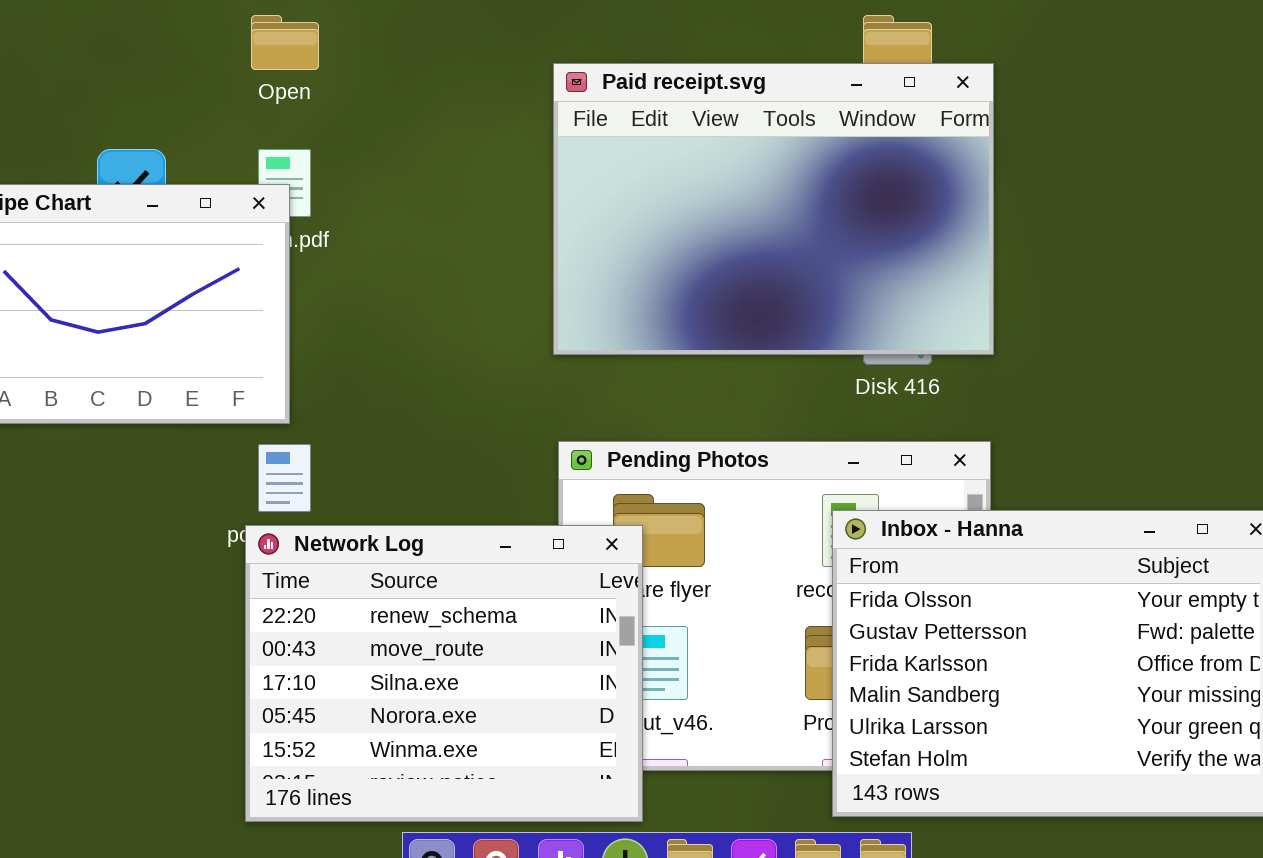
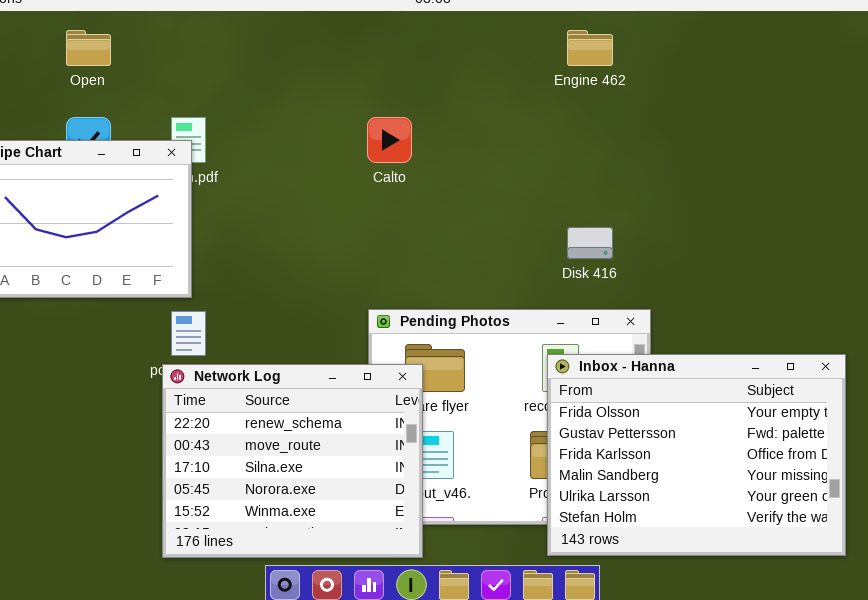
Open: [251,15,319,70] -> [66,30,111,66], moved
Paid receipt.svg: [553,63,994,355] -> none, closed

